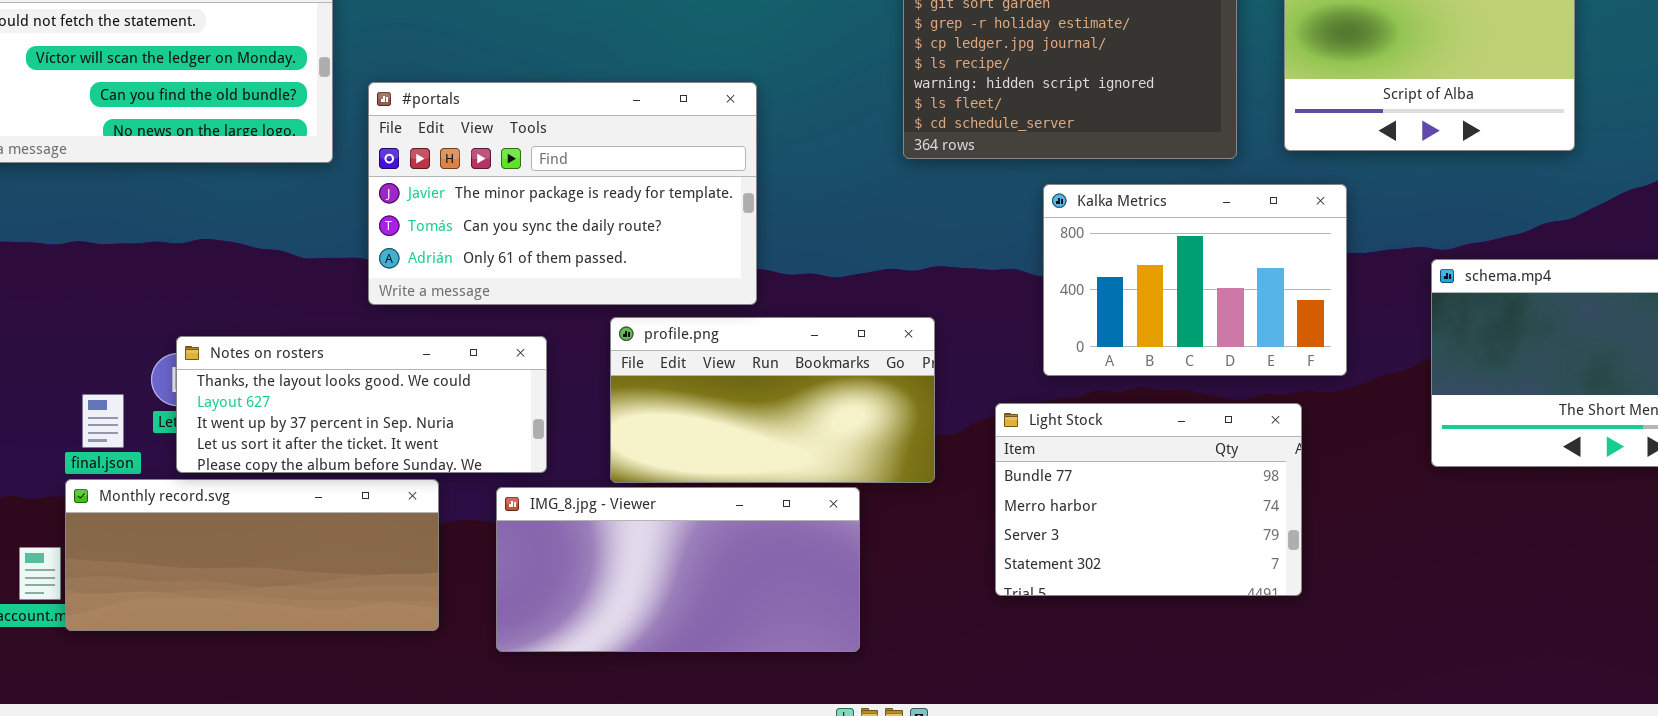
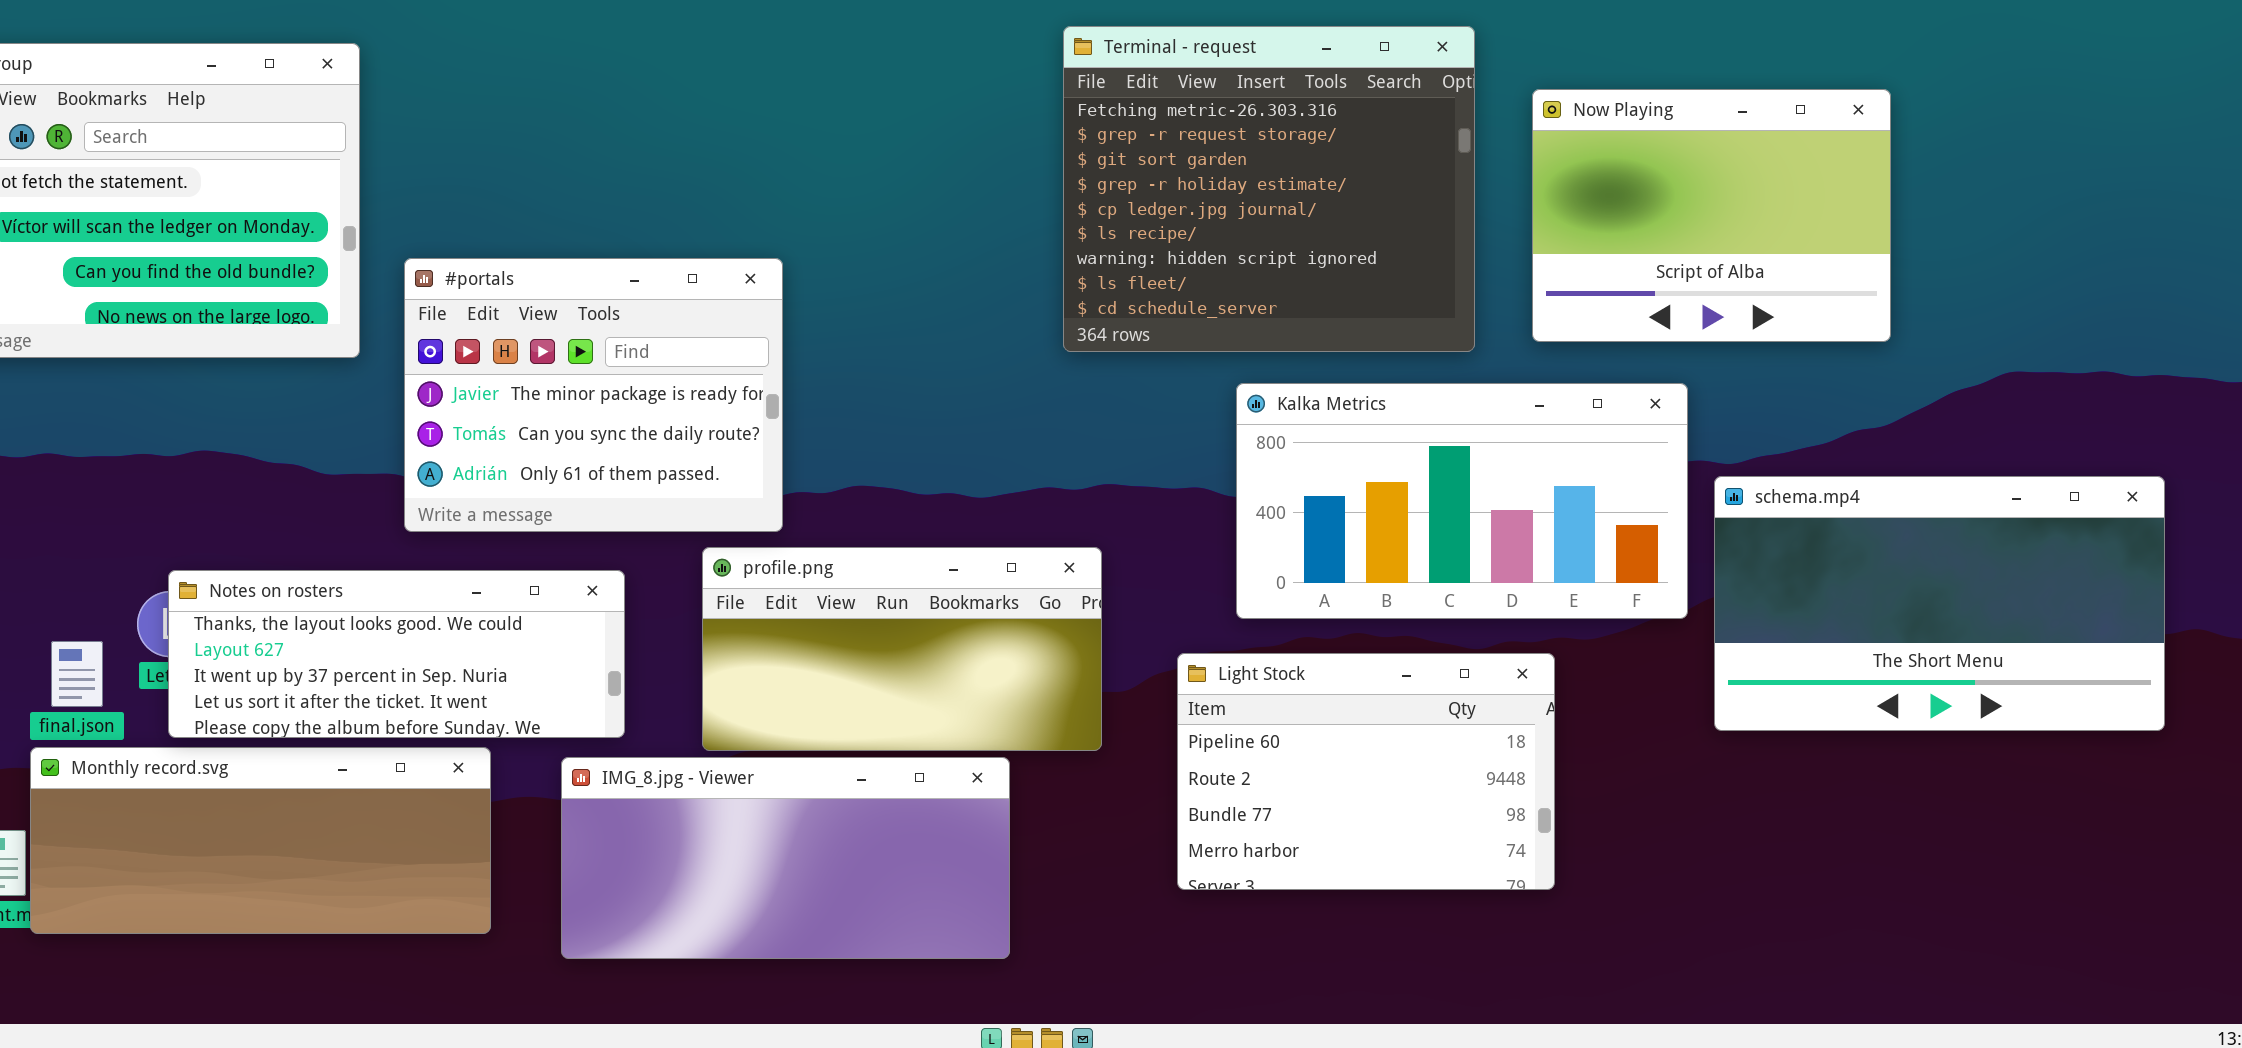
#portals: [368,82,757,305] -> [404,258,783,532], resized
Kalka Metrics: [1043,184,1347,376] -> [1236,383,1688,619], resized
Light Stock: [995,403,1302,596] -> [1177,653,1555,890], scrolled up 2 rows

